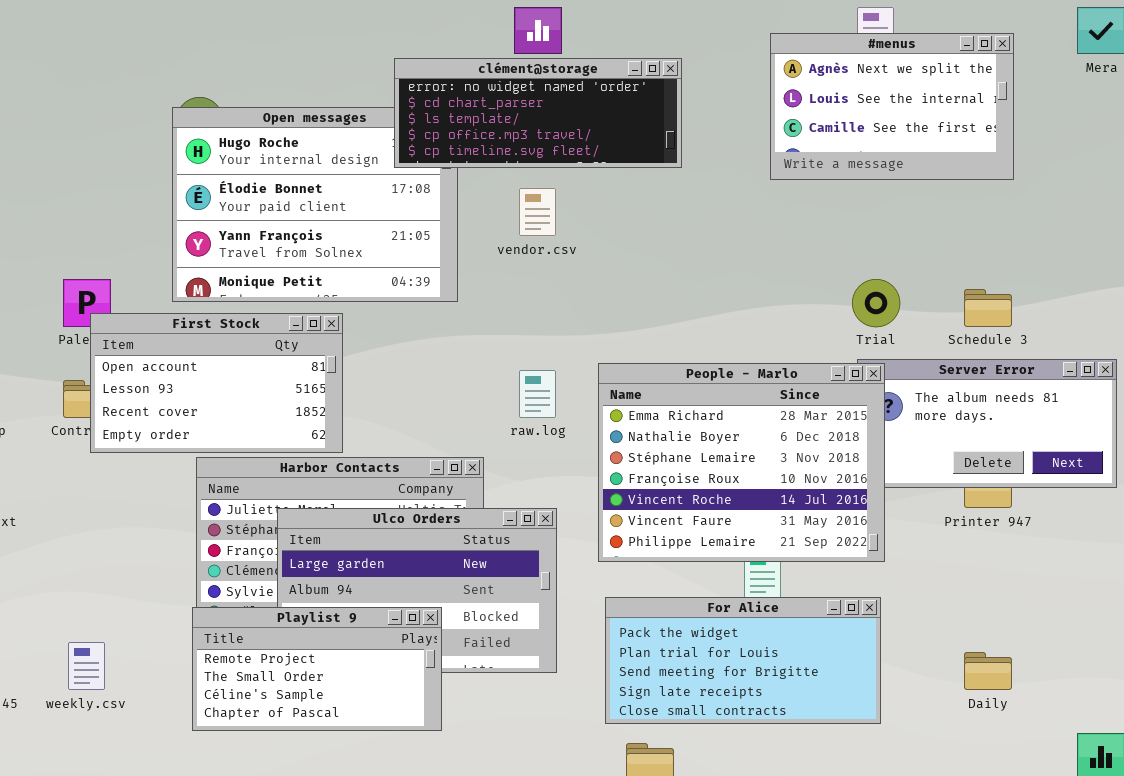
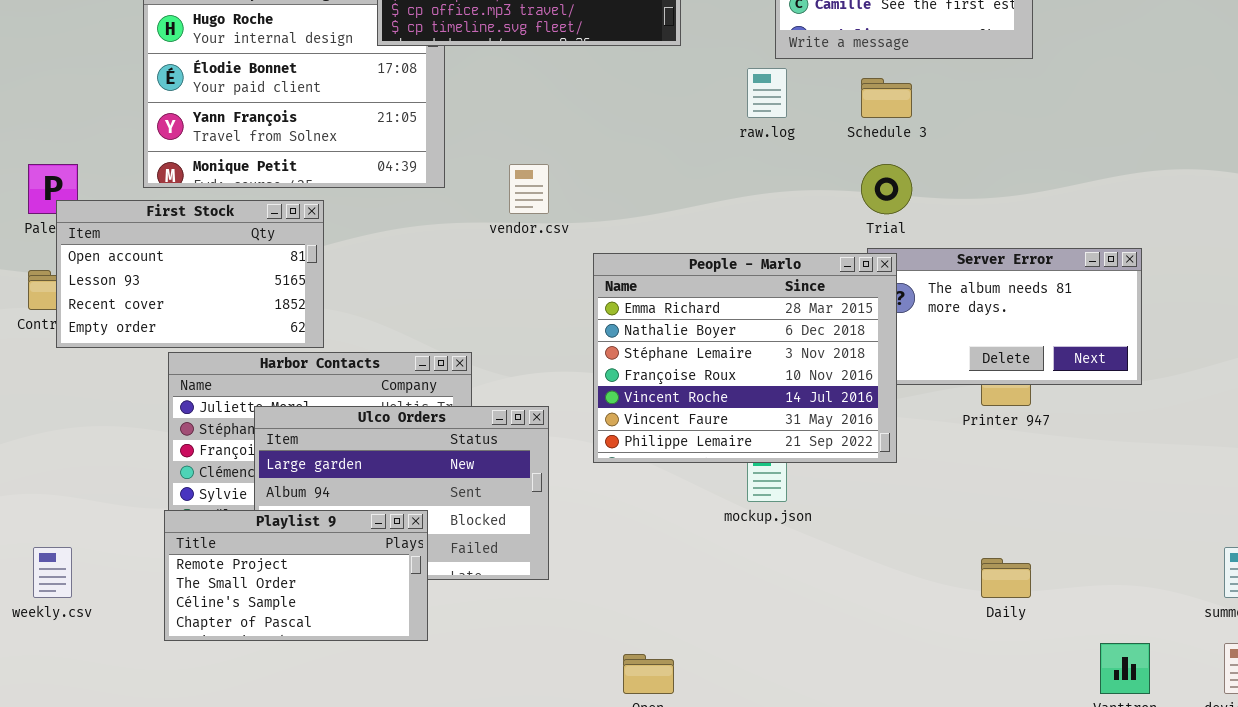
vendor.csv: [519,188,556,236] -> [509,164,549,214], moved
Schedule 3: [964,289,1012,327] -> [861,78,912,118], moved
raw.log: [519,370,556,418] -> [747,68,787,118], moved
For Alice: [605,597,881,724] -> none, closed

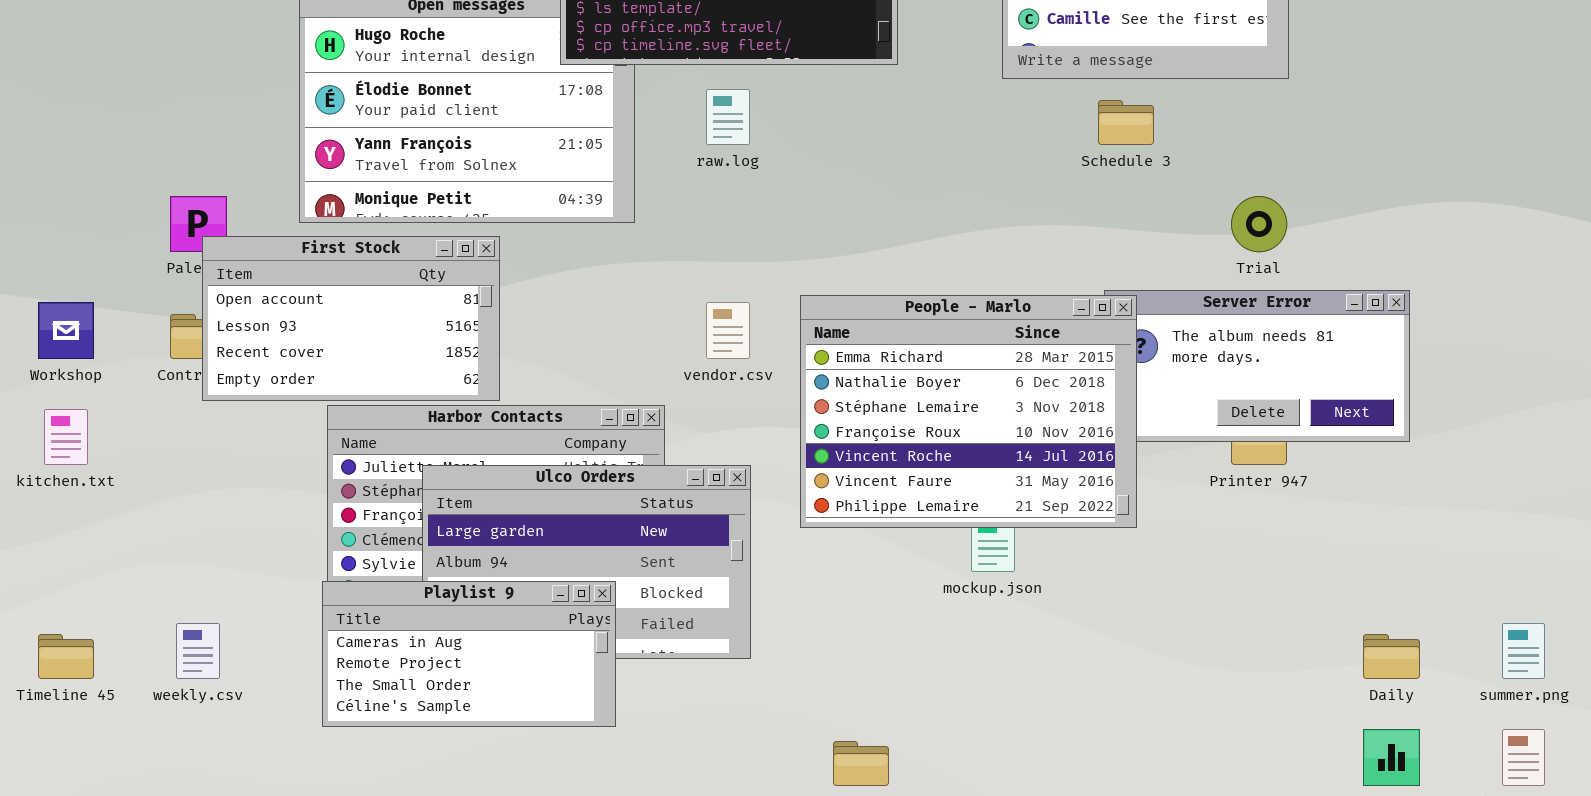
raw.log: [747,68,787,118] -> [706,89,750,145], moved
vendor.csv: [509,164,549,214] -> [706,302,750,359], moved
Trial: [861,164,912,214] -> [1231,196,1287,252], moved
Playlist 9: [164,510,428,641] -> [322,581,616,727], scrolled up 1 row
Daily: [981,558,1031,598] -> [1363,634,1420,679], moved

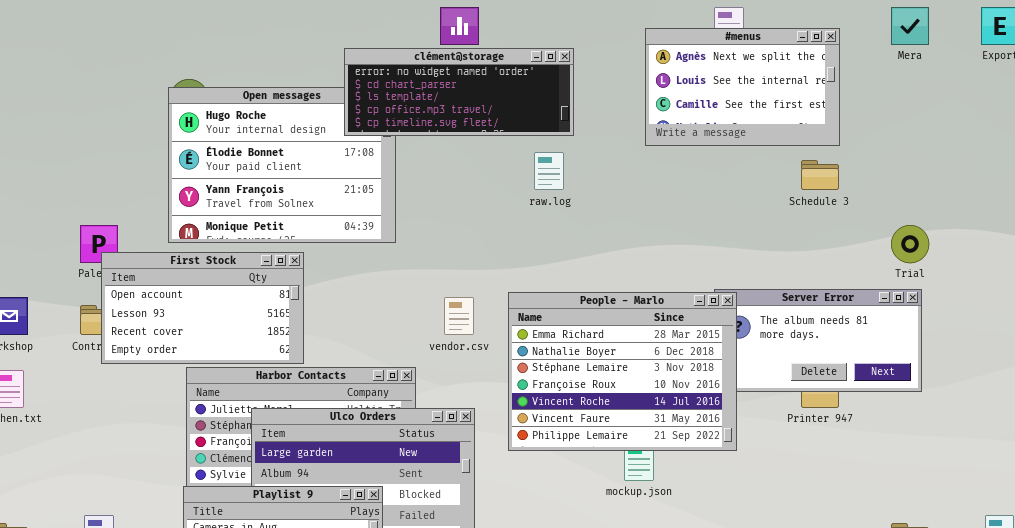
raw.log: [706,89,750,145] -> [534,152,564,190], moved
Schedule 3: [1098,100,1154,145] -> [801,160,839,190], moved
Trial: [1231,196,1287,252] -> [891,225,929,263], moved

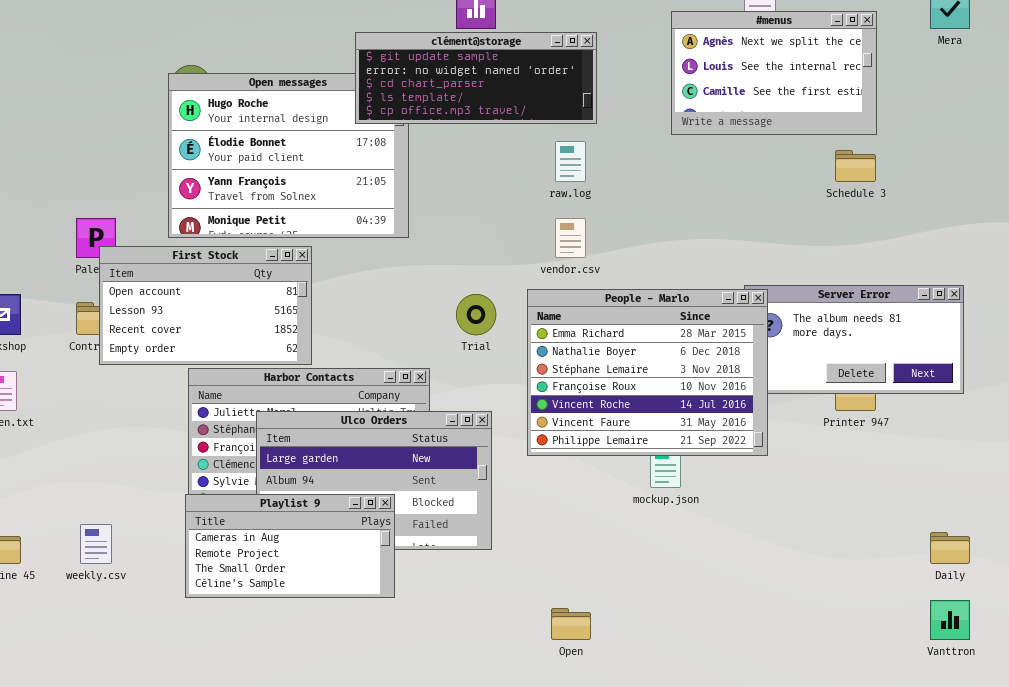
clément@storage: [344,48,574,136] -> [355,32,597,124], scrolled up 1 row
Trial: [891,225,929,263] -> [456,294,496,335], moved
vendor.csv: [444,297,474,335] -> [555,218,586,258], moved

